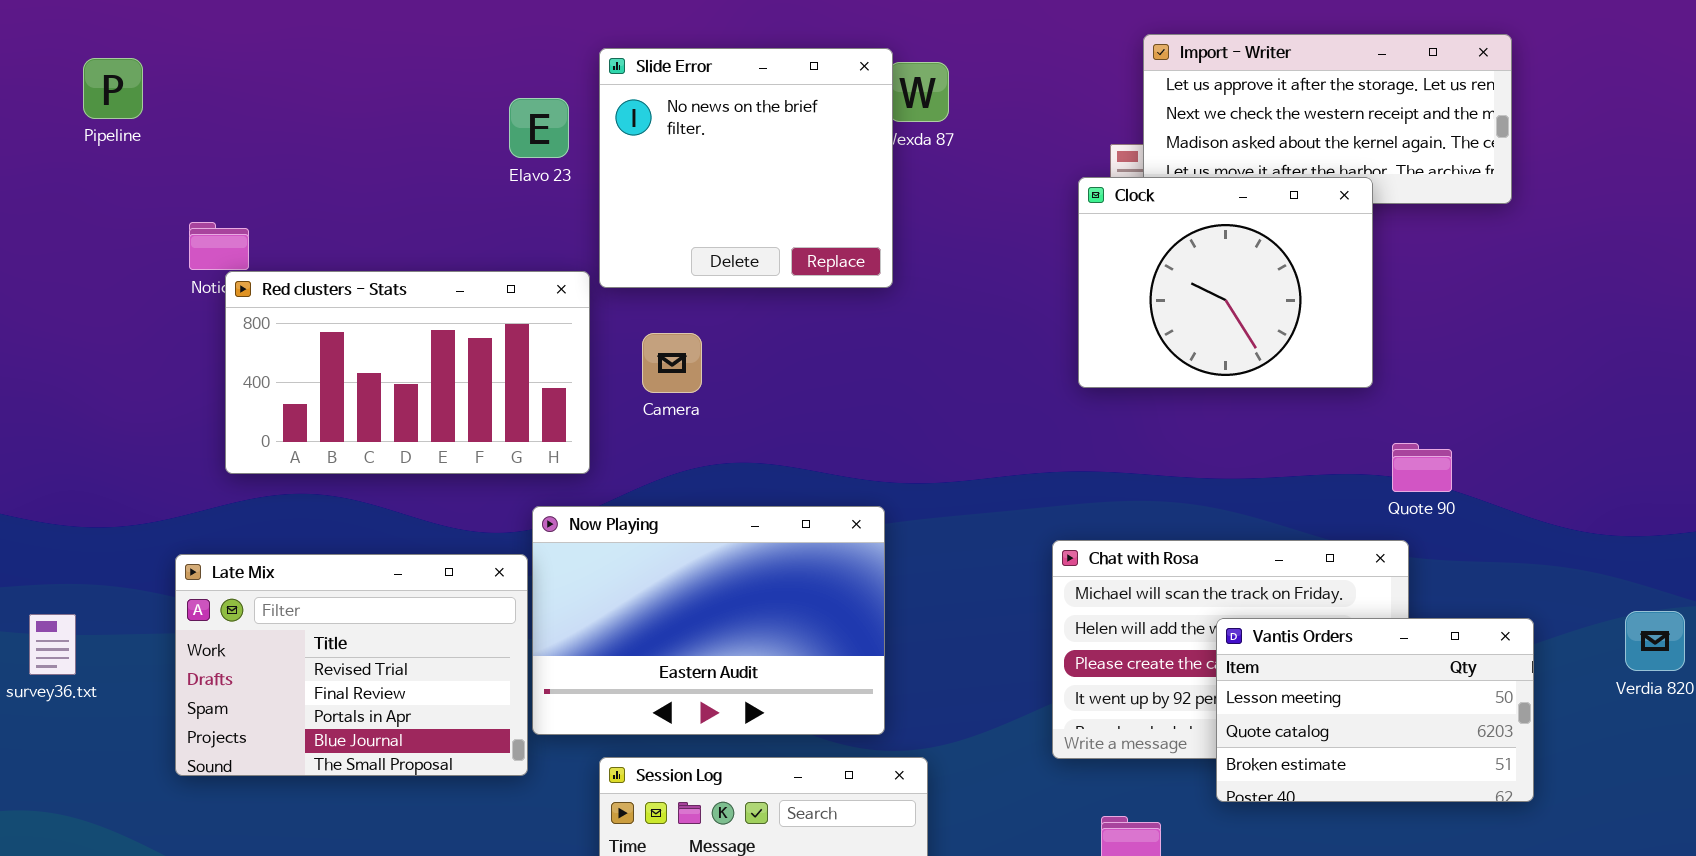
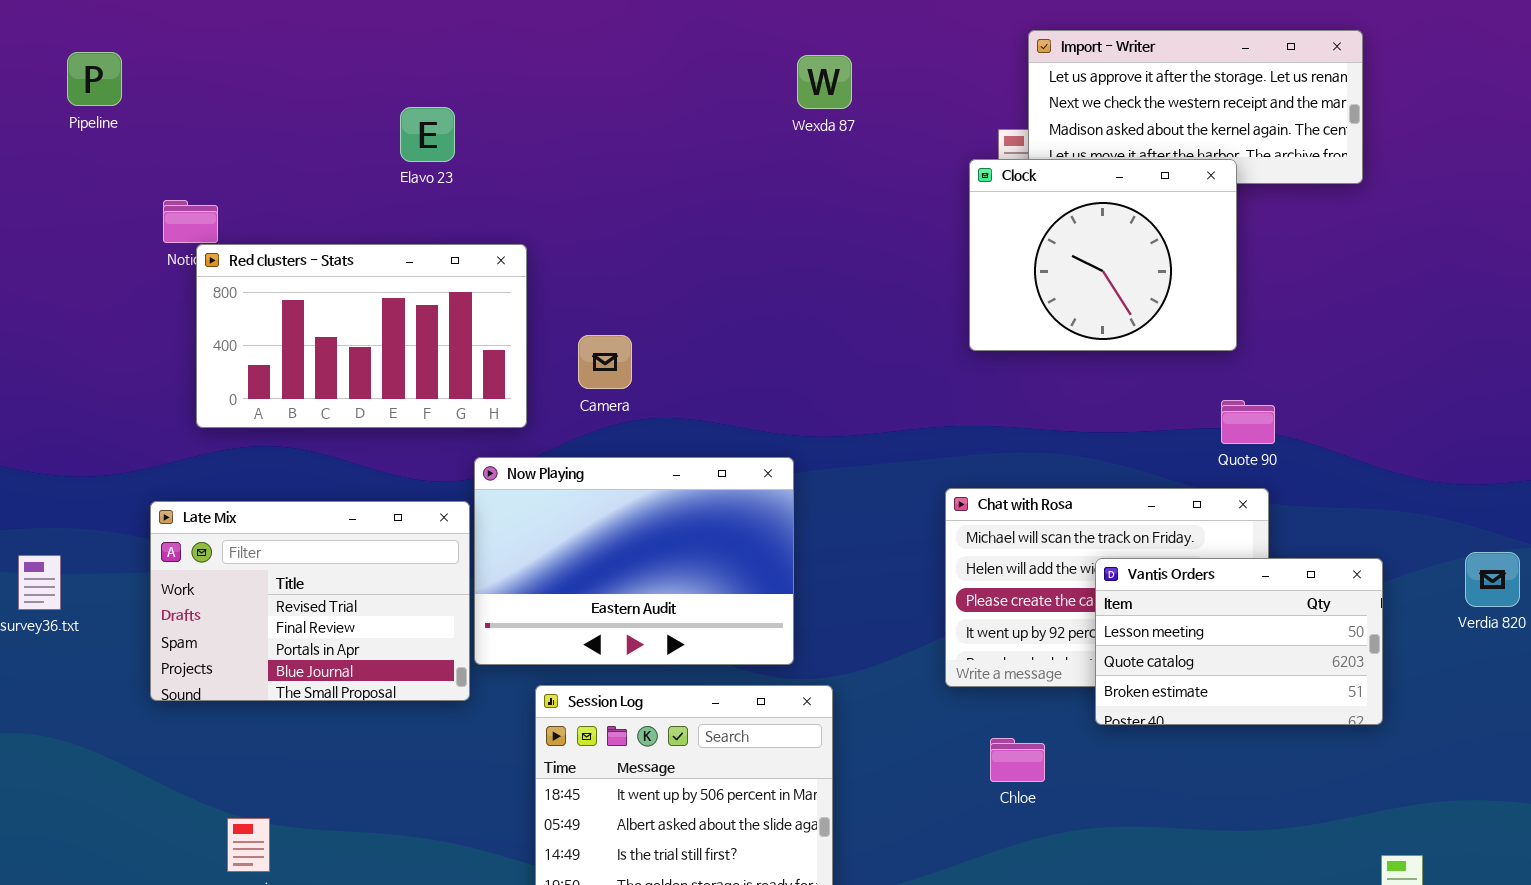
Slide Error: [599,48,893,288] -> none, closed
Elavo 23: [509,98,569,158] -> [400,107,455,162], moved
Camera: [642,333,702,393] -> [578,335,632,389], moved
Quote 90: [1392,443,1452,492] -> [1221,400,1275,444], moved

